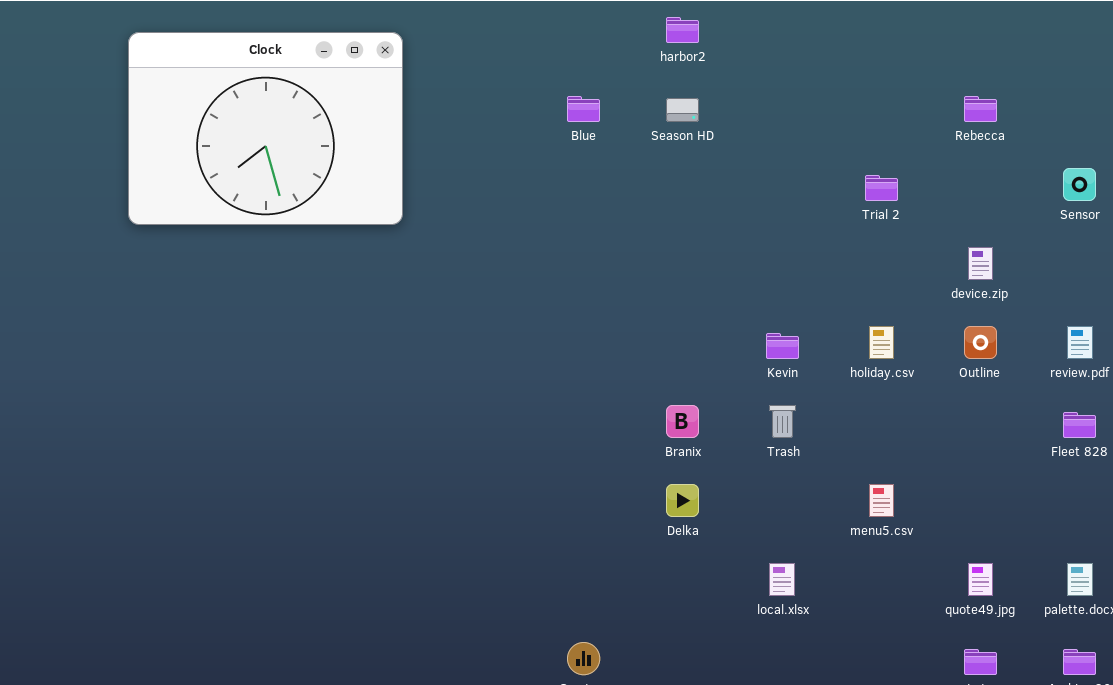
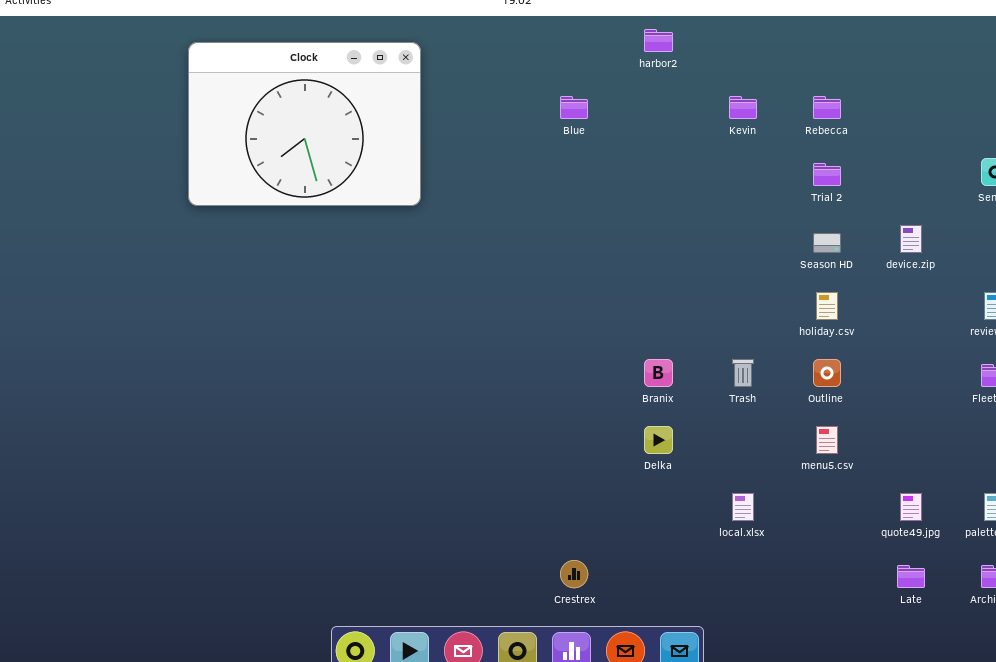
Rebecca: [964,96,997,122] -> [813,96,841,119], moved
Season HD: [666,98,699,122] -> [813,233,841,253], moved
Outline: [964,326,997,359] -> [813,359,841,387], moved
Kevin: [766,333,799,359] -> [729,96,757,119], moved

